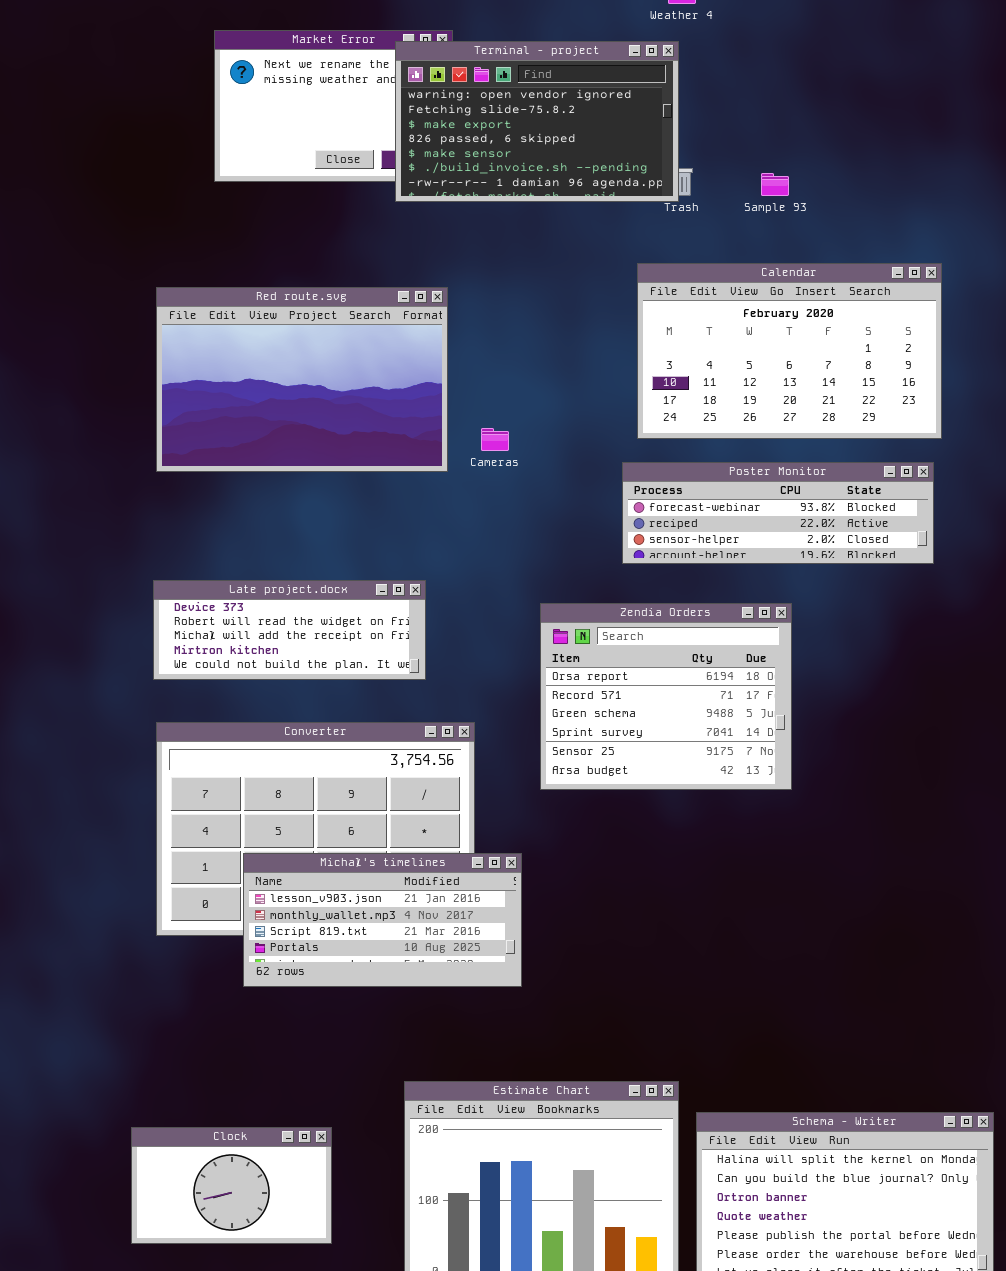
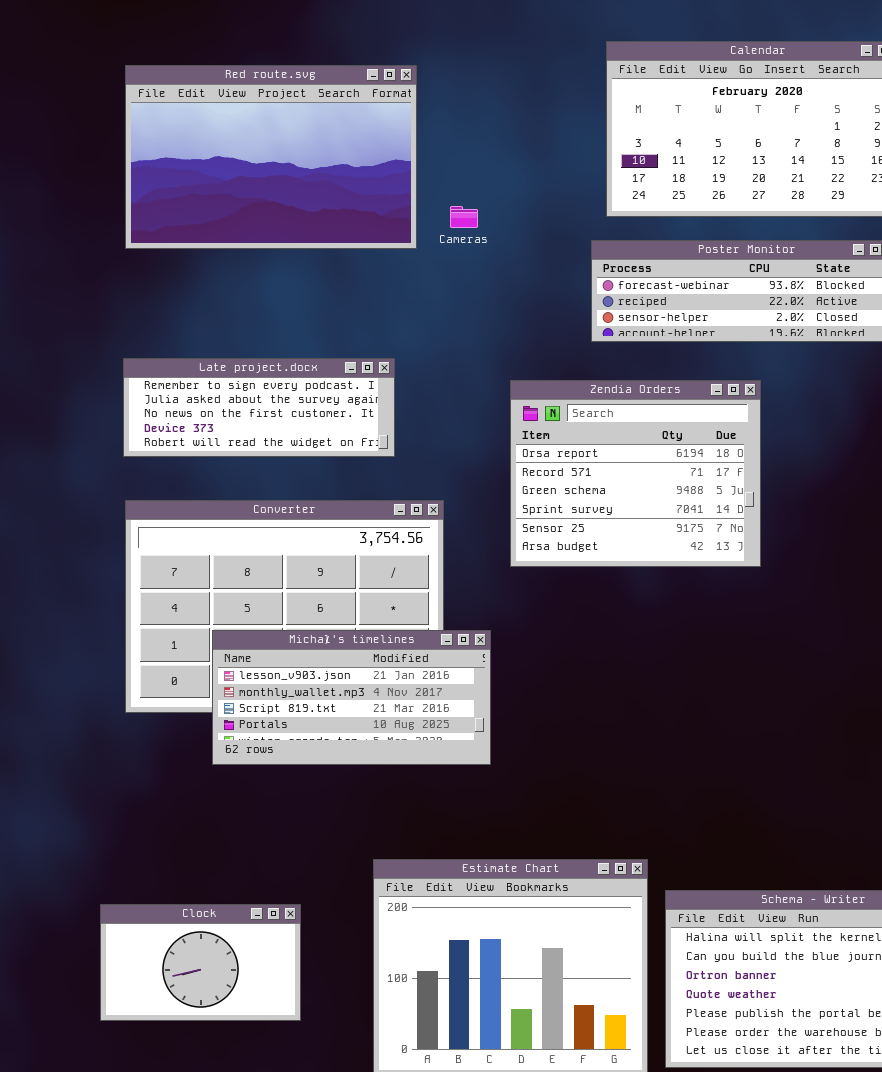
Late project.docx: [153,580,426,680] -> [123,358,395,457], scrolled up 3 rows

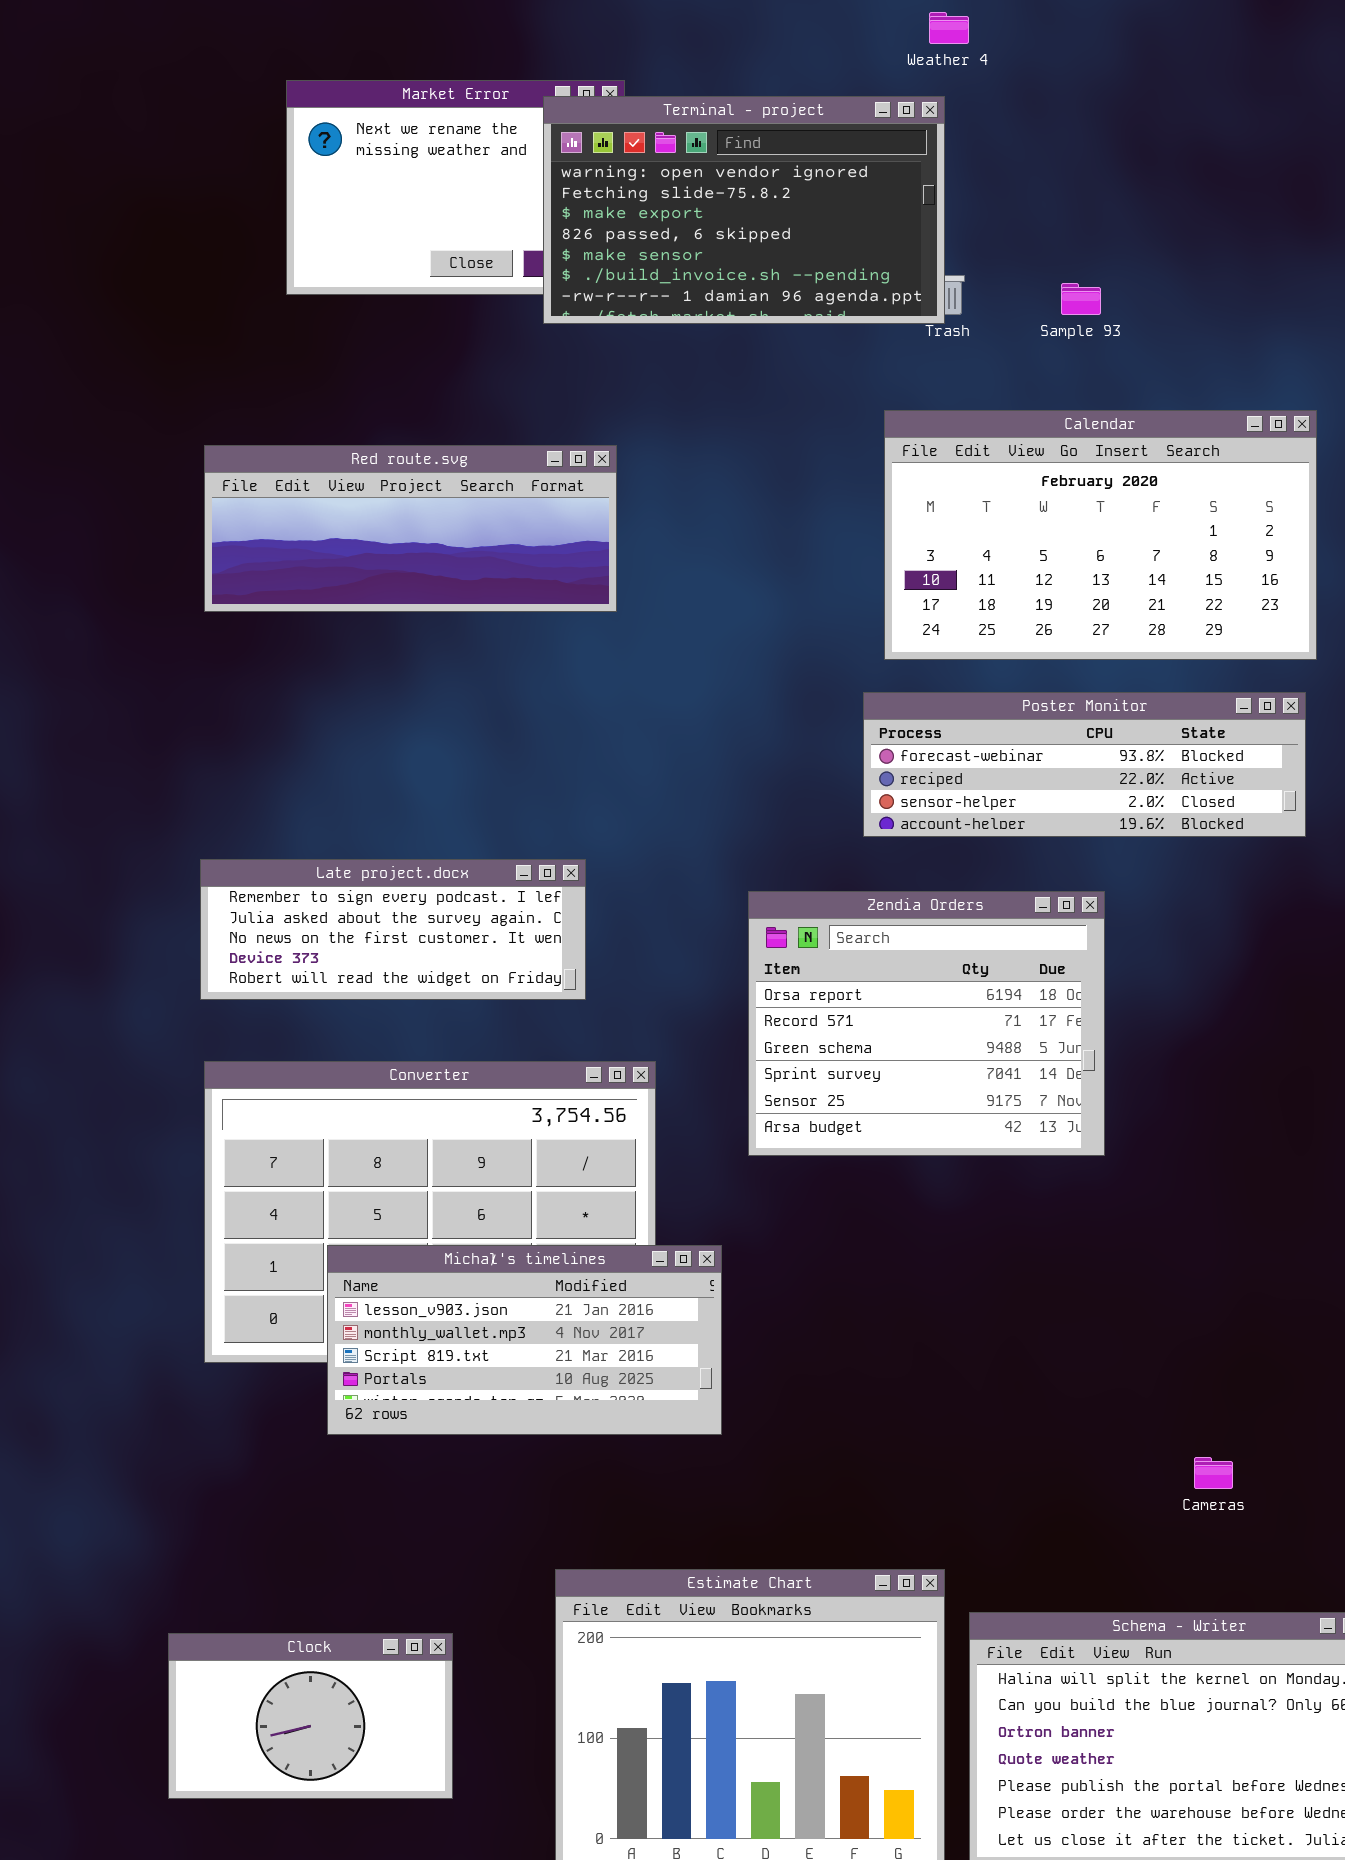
Red route.svg: [125,65,417,249] -> [204,445,617,612], resized
Cameras: [450,206,478,228] -> [1194,1457,1233,1489], moved

